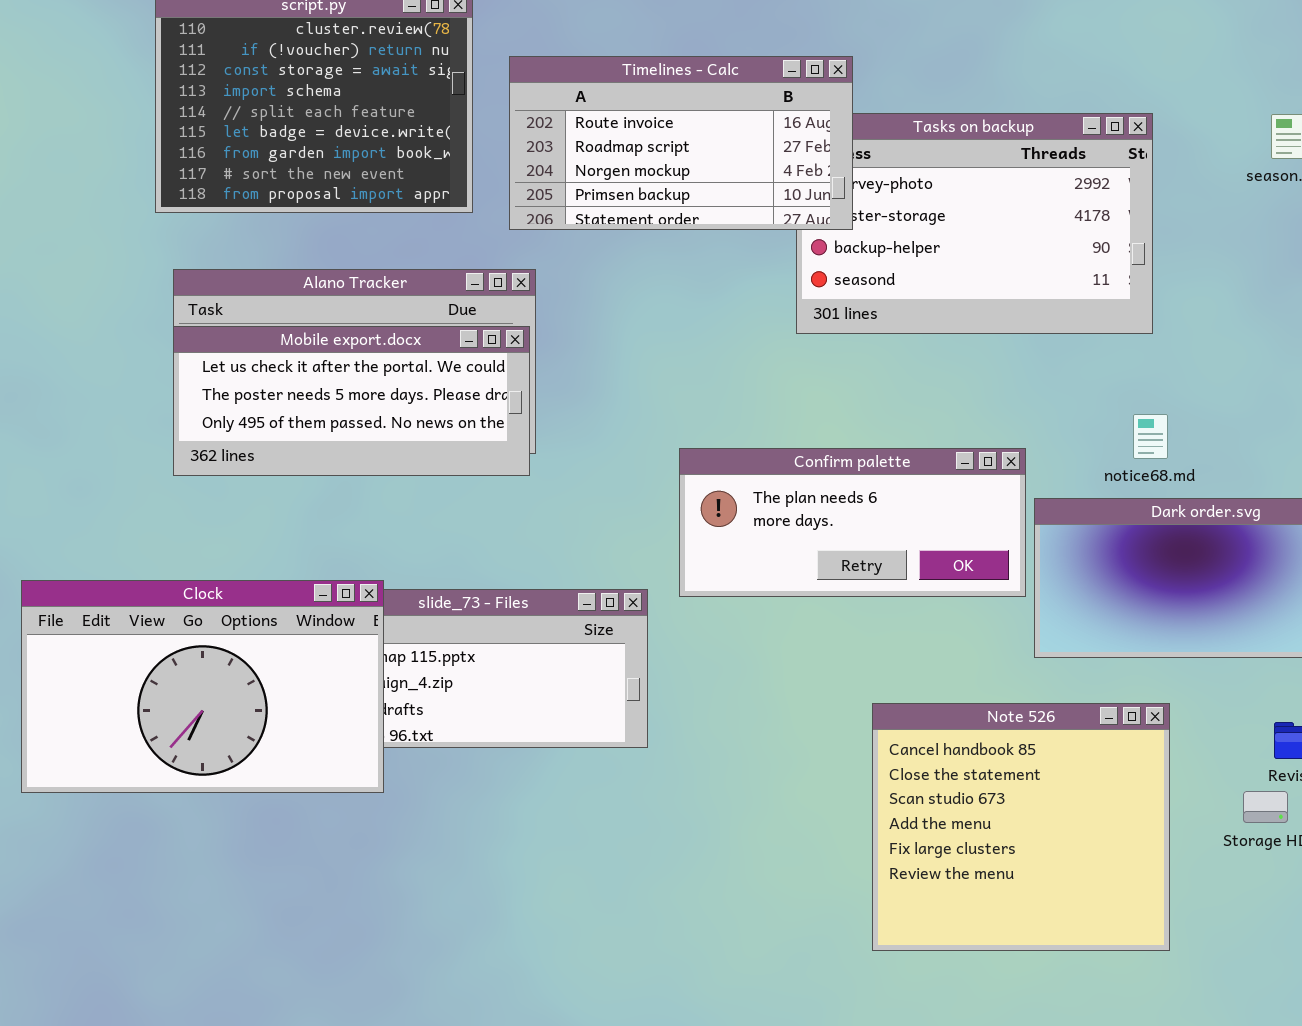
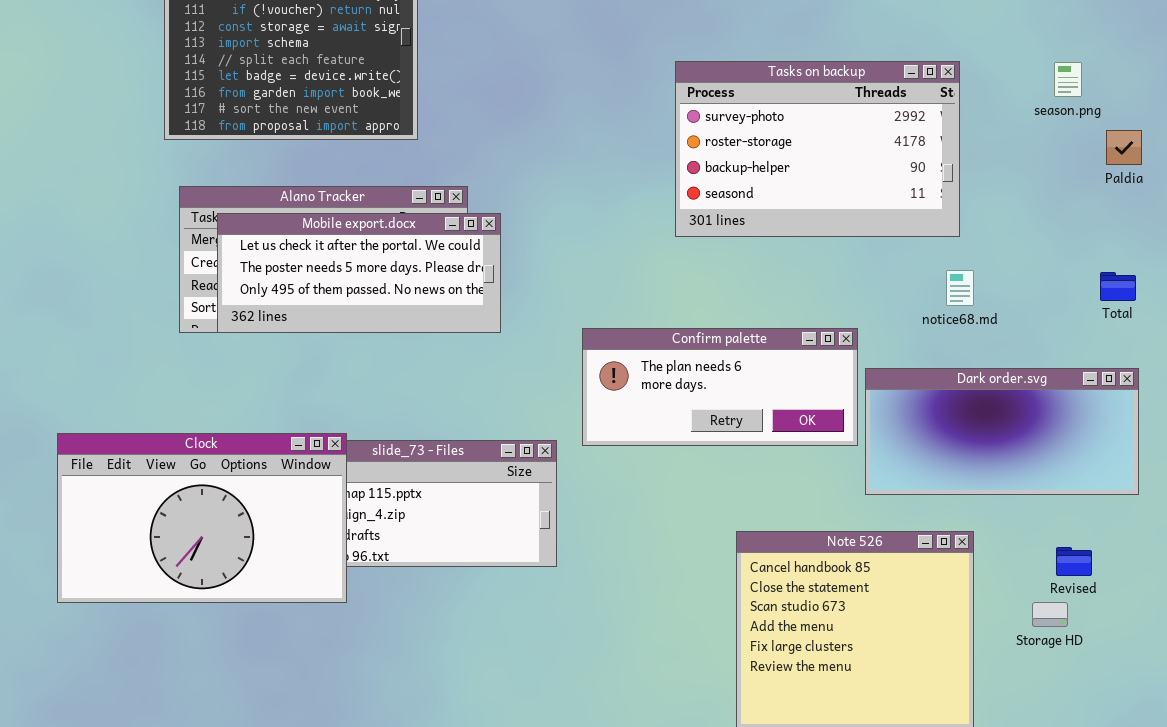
Timelines - Calc: [509,56,853,230] -> none, closed
Mobile export.docx: [173,326,530,476] -> [217,213,501,333], moved
notice68.md: [1133,414,1168,459] -> [946,270,974,306], moved

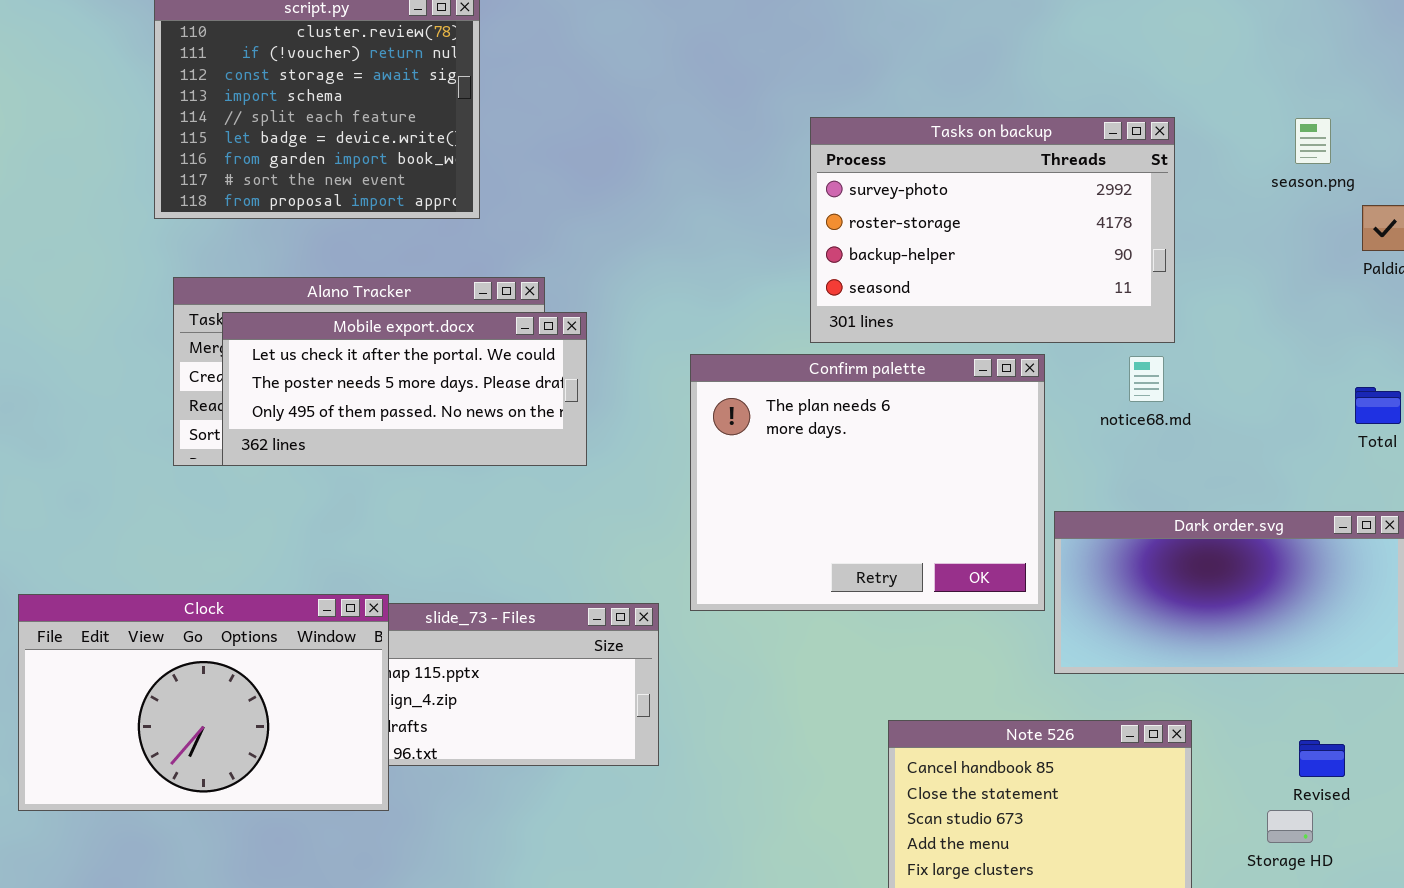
notice68.md: [946,270,974,306] -> [1129,356,1164,402], moved
Confirm palette: [582,328,858,446] -> [690,354,1045,611], resized

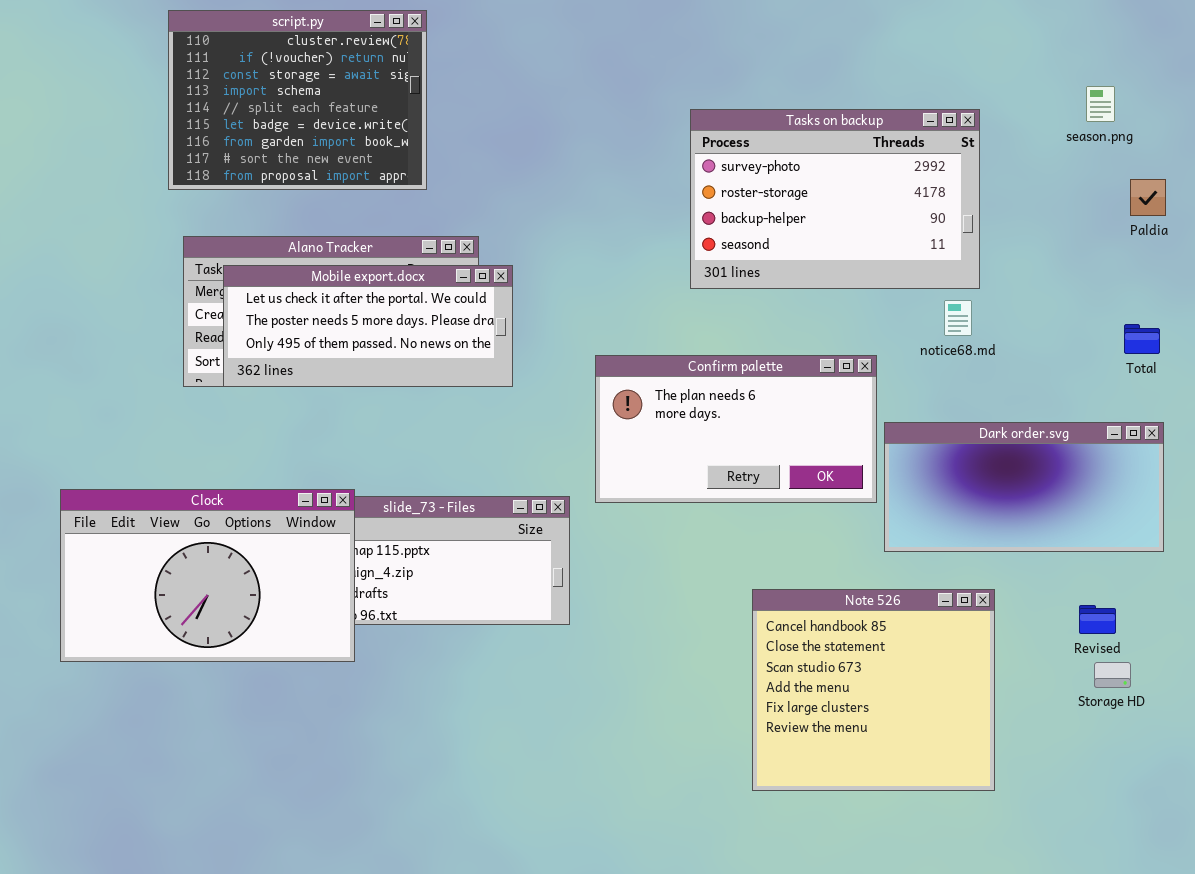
season.png: [1295,118,1331,164] -> [1086,86,1115,122], moved
Confirm palette: [690,354,1045,611] -> [595,355,877,503], resized
Storage HD: [1267,810,1313,843] -> [1094,662,1131,688], moved

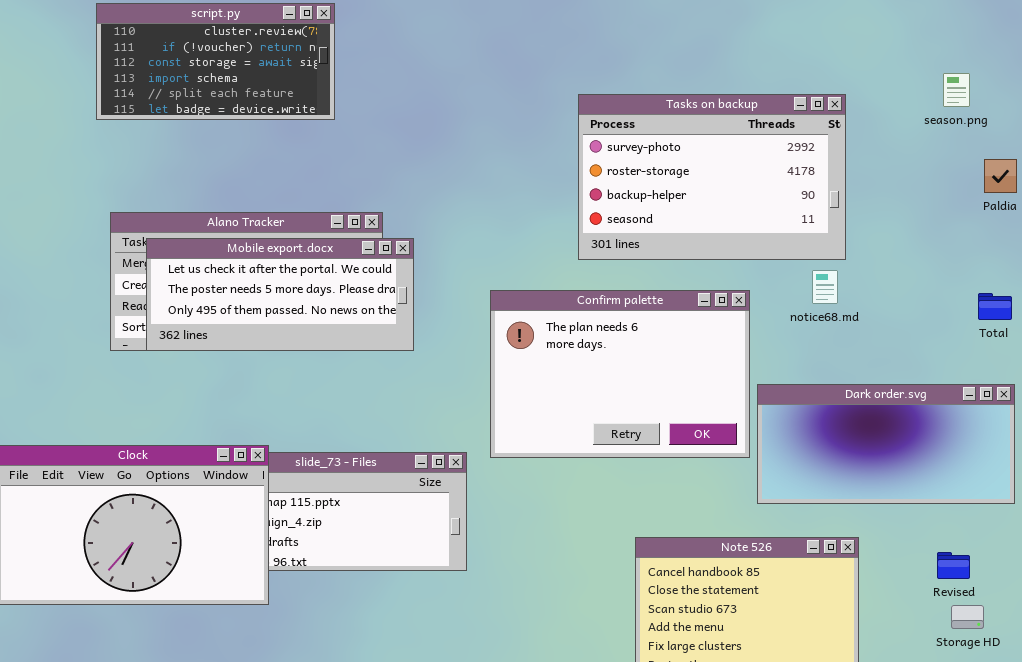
script.py: [168,10,427,190] -> [96,3,335,120], resized
Confirm palette: [595,355,877,503] -> [490,290,750,458], resized

